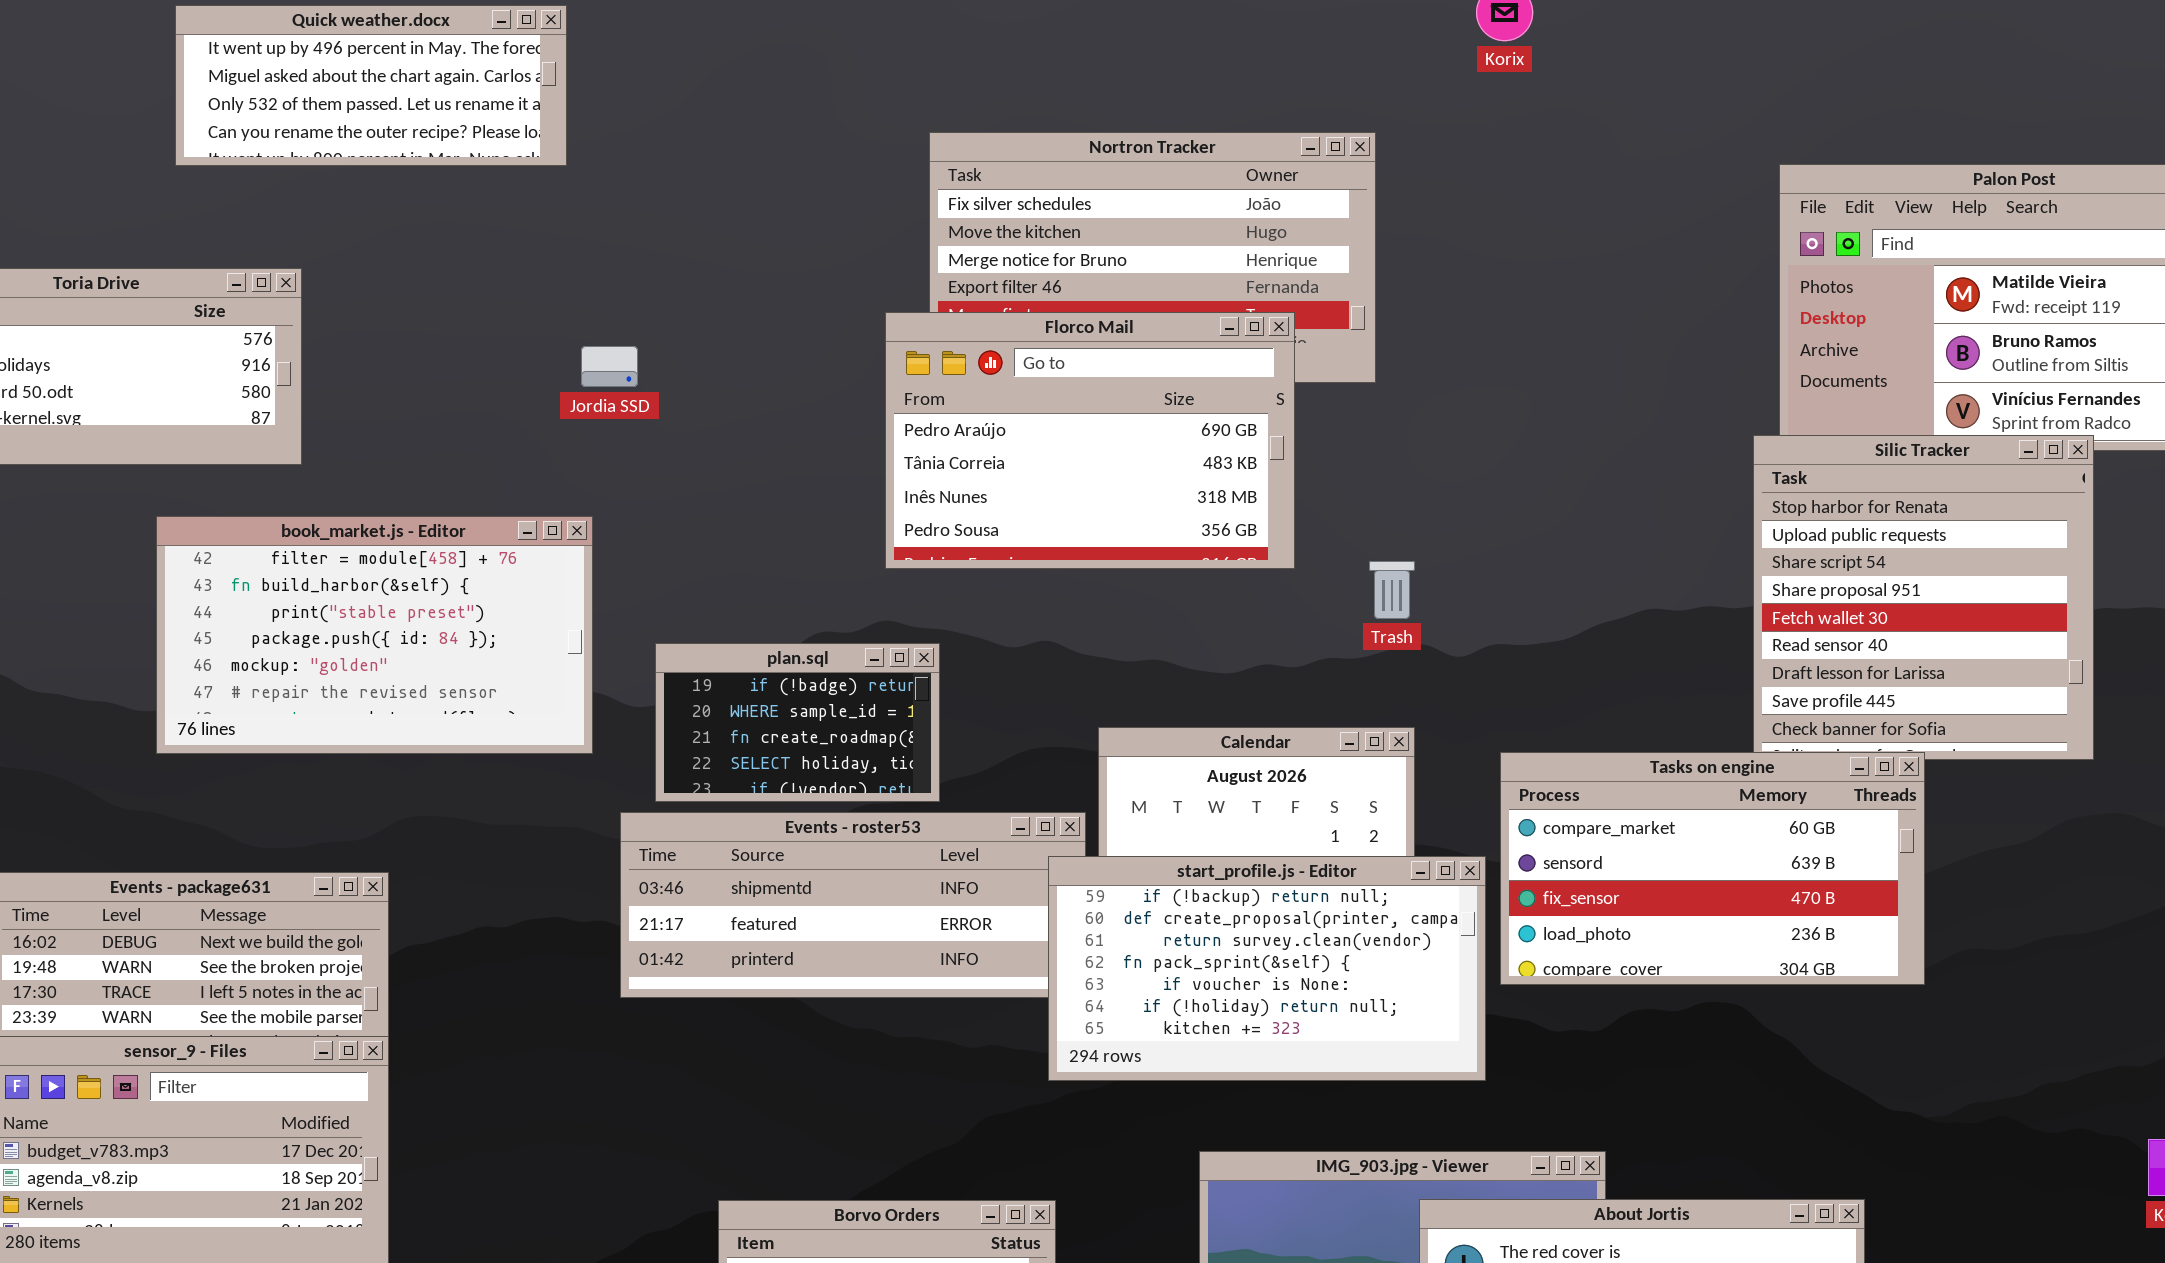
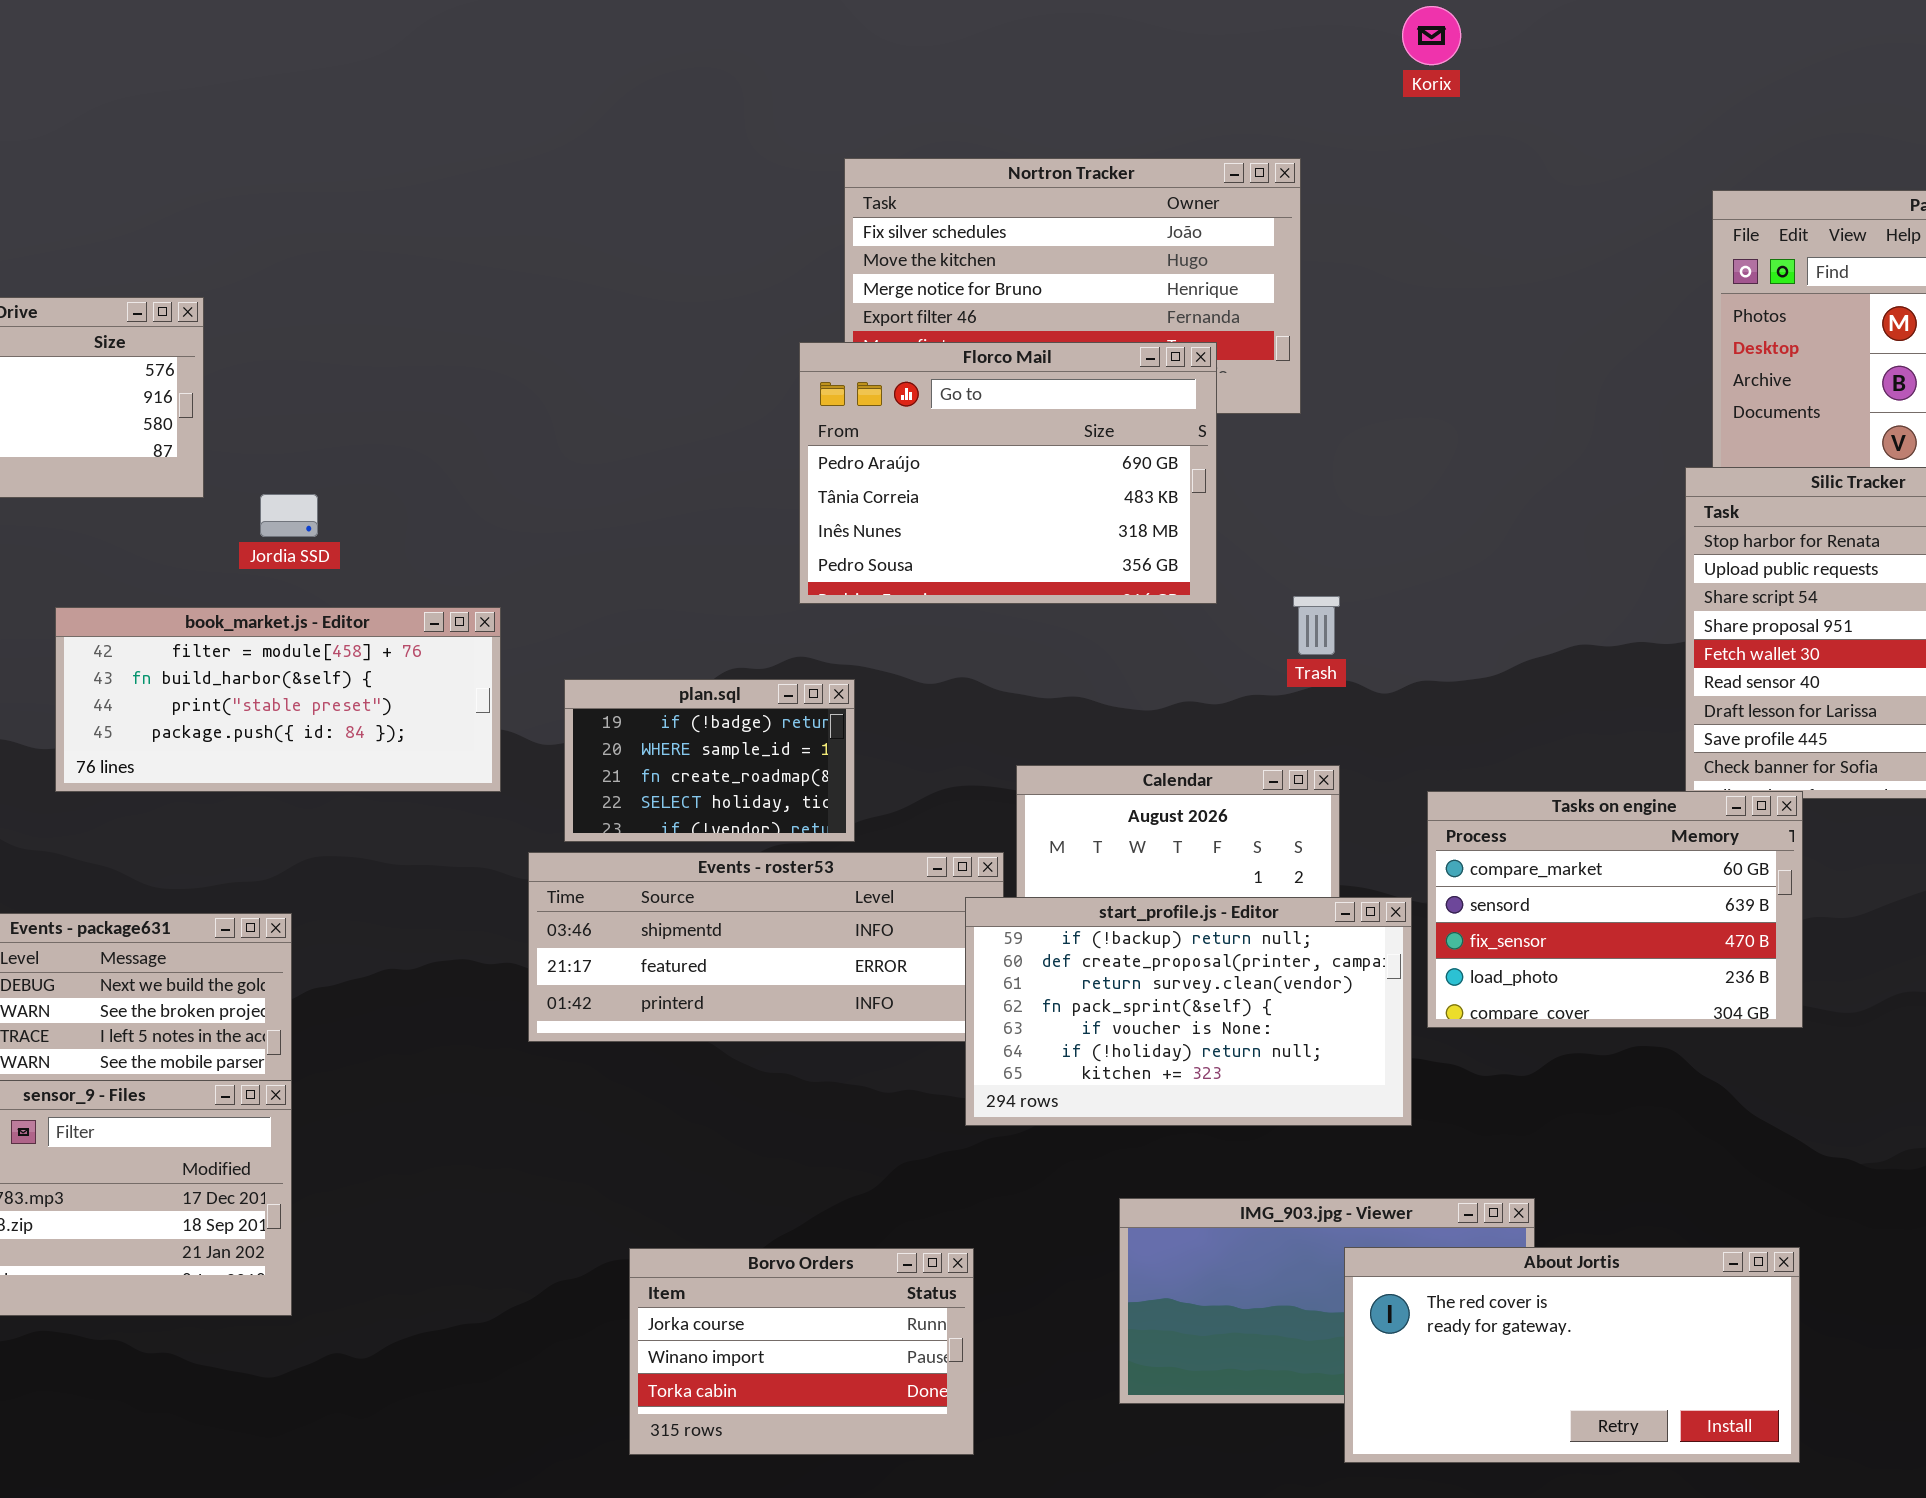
Quick weather.docx: [175,5,567,166] -> none, closed
Jordia SSD: [581,346,638,387] -> [260,494,318,537], moved
book_market.js - Editor: [156,516,593,754] -> [55,607,501,792], resized
Tasks on engine: [1500,752,1925,985] -> [1427,791,1803,1028], resized

